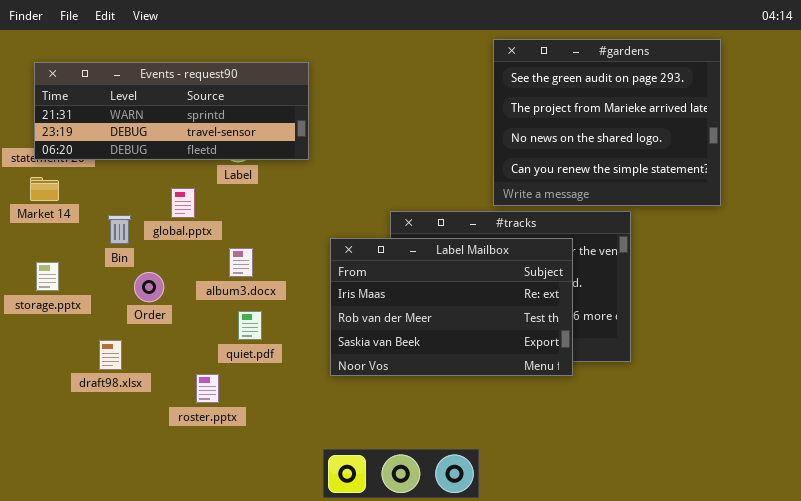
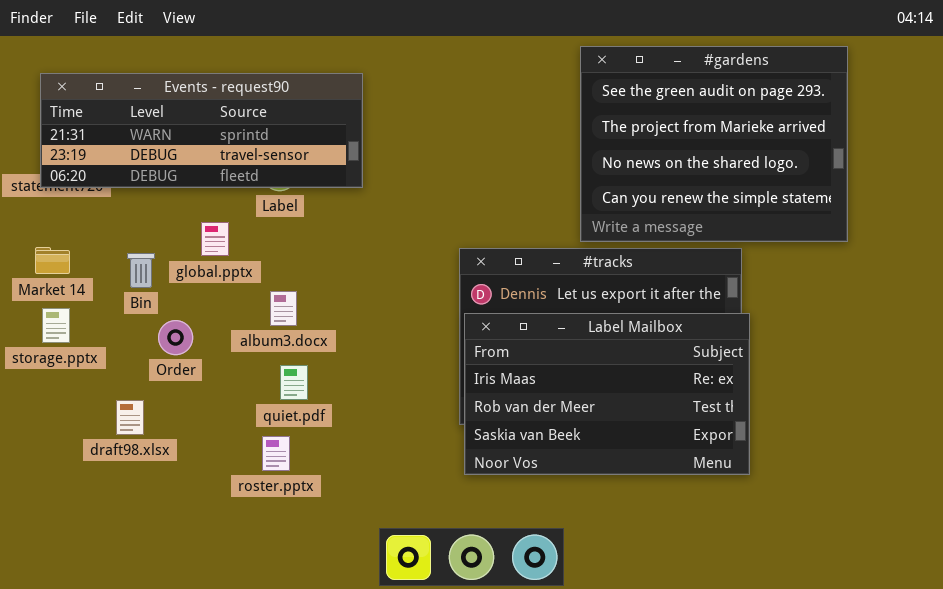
Market 14: [30,177,59,201] -> [35,247,70,274], moved
Label Mailbox: [330,238,573,376] -> [464,313,750,475], moved
roster.pptx: [196,374,219,403] -> [262,436,290,471], moved

